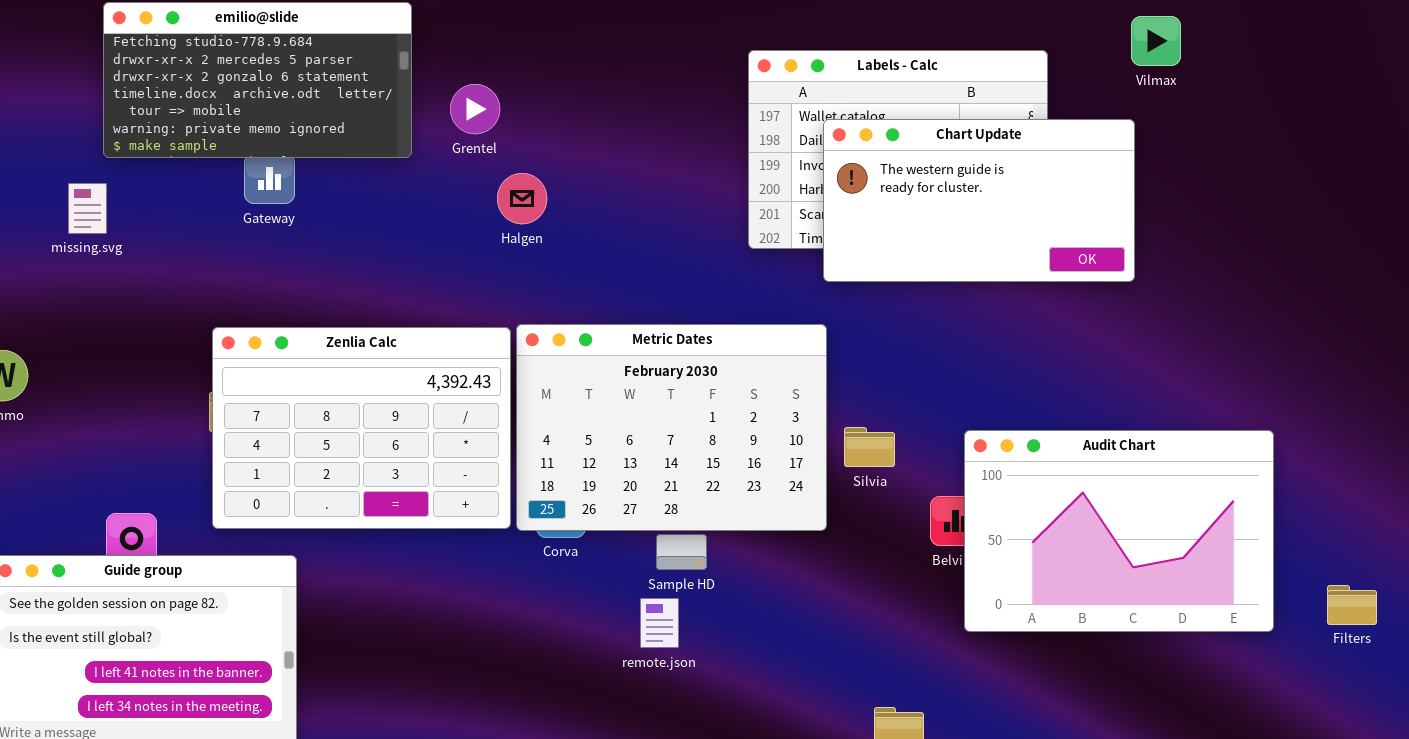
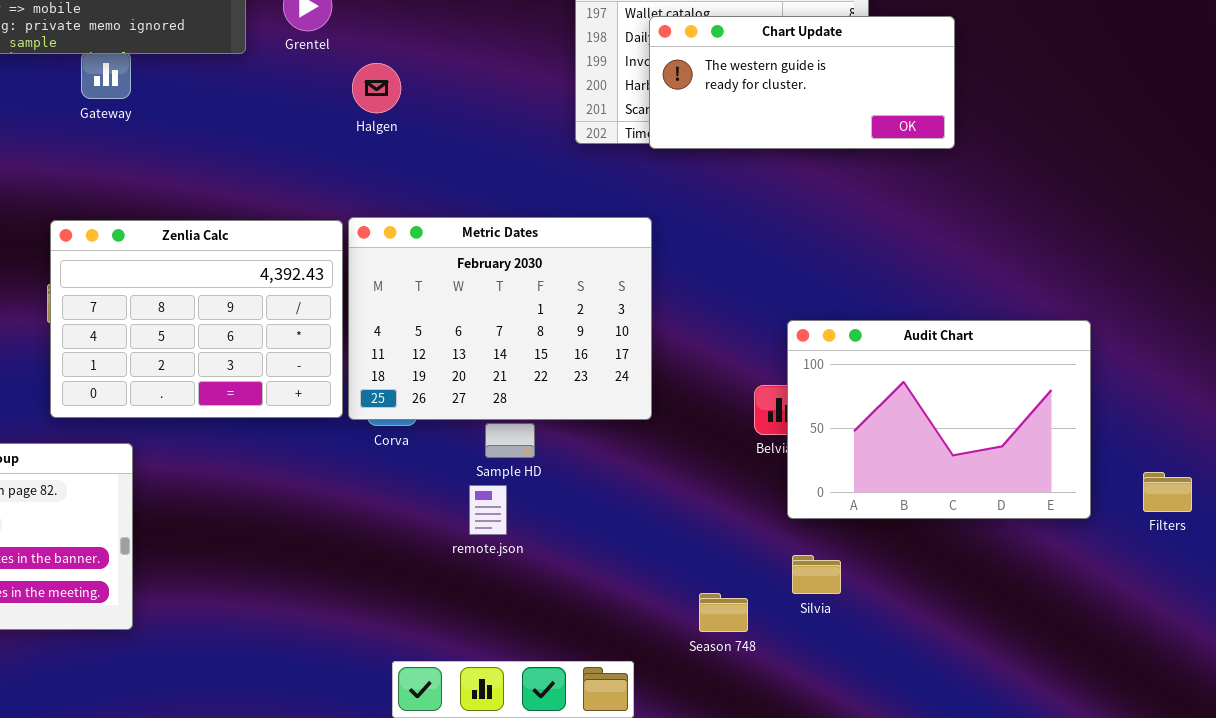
Chart Update: [823,119,1135,282] -> [649,16,955,149], resized
Halgen: [497,173,547,224] -> [352,63,401,113], moved
Silvia: [844,427,895,467] -> [792,555,841,594], moved

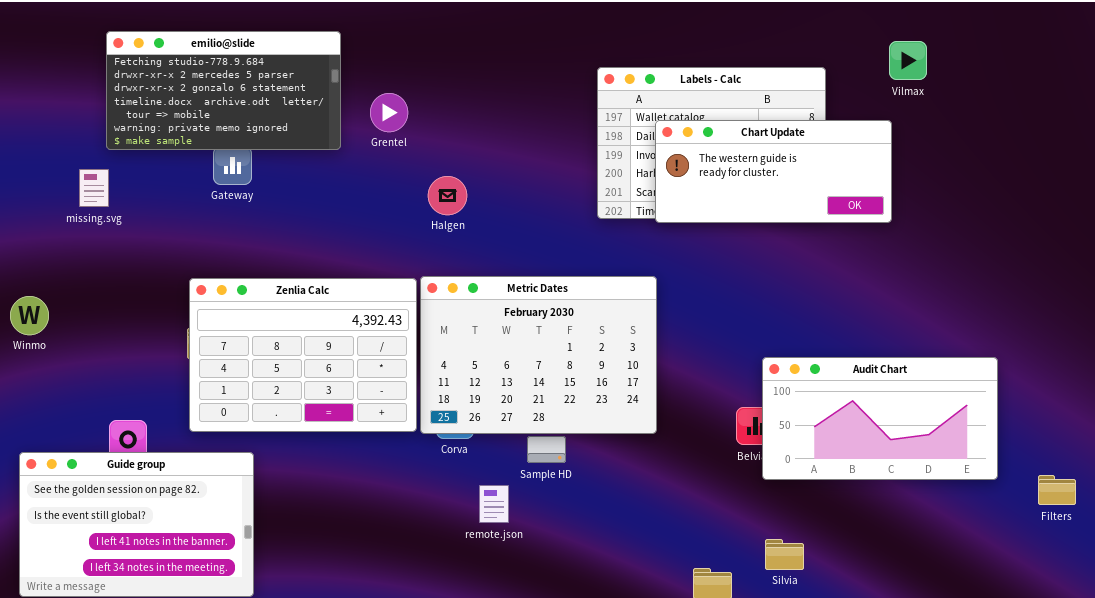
Halgen: [352,63,401,113] -> [428,176,467,215], moved
Audit Chart: [787,320,1091,519] -> [762,357,998,480], resized
remote.json: [469,485,507,535] -> [479,485,509,523], moved

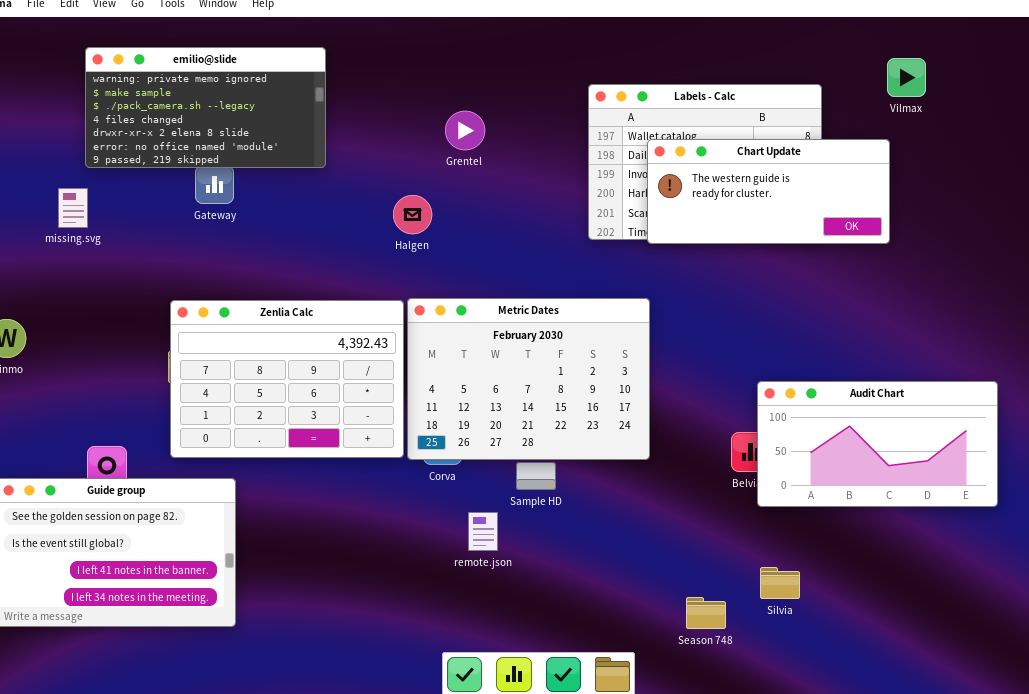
emilio@slide: [106,31,341,150] -> [85,47,326,168], scrolled down 5 rows
Grentel: [370,93,408,132] -> [445,111,485,150], moved
Halgen: [428,176,467,215] -> [393,195,432,234], moved

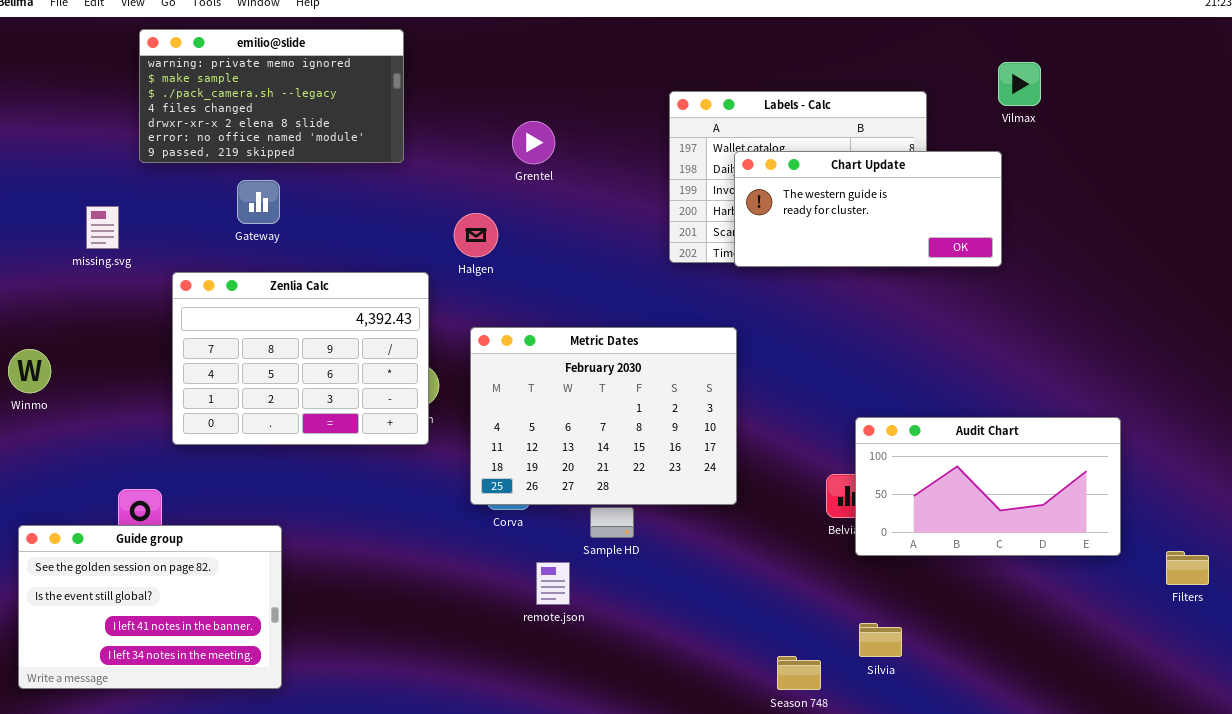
emilio@slide: [85,47,326,168] -> [139,29,404,163], moved
Zenlia Calc: [170,300,404,458] -> [172,272,429,445], moved

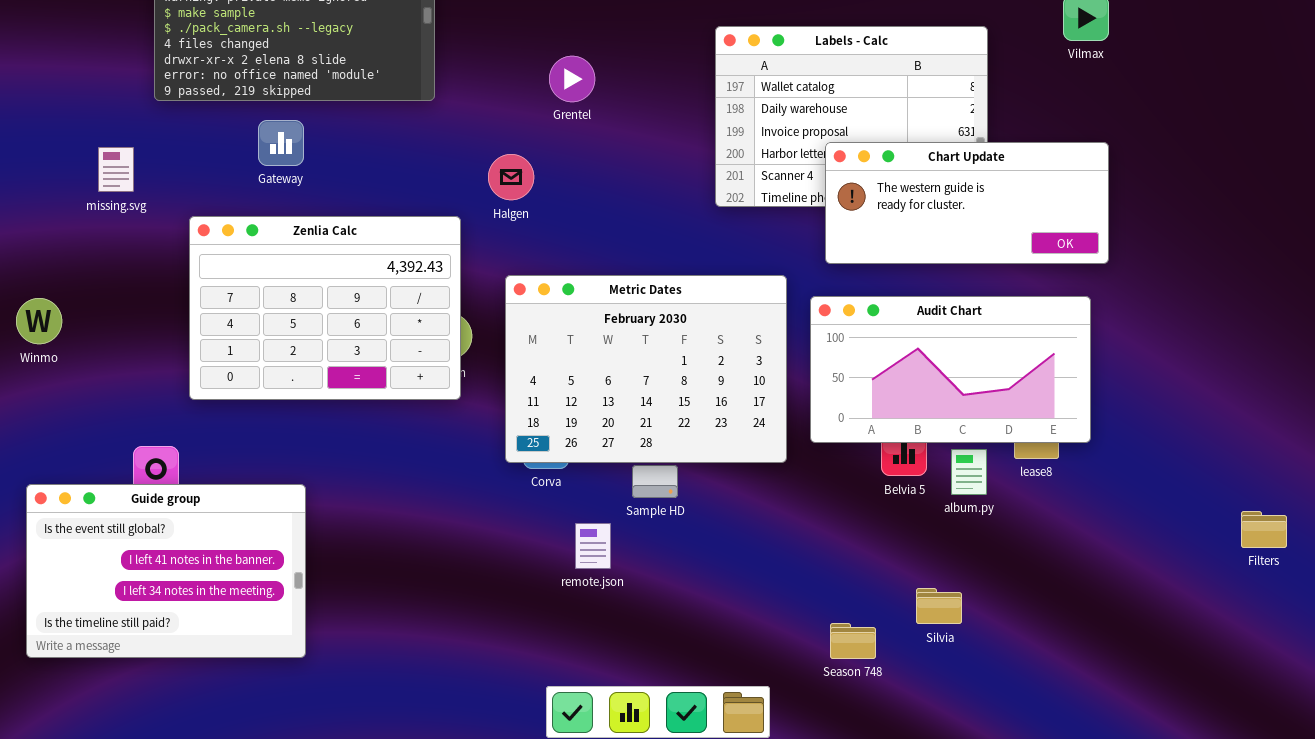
Chart Update: [734,151,1002,267] -> [825,142,1109,264], moved
Audit Chart: [855,417,1121,556] -> [810,296,1091,443], moved
Guide group: [18,525,282,689] -> [26,484,306,658], scrolled down 1 row

